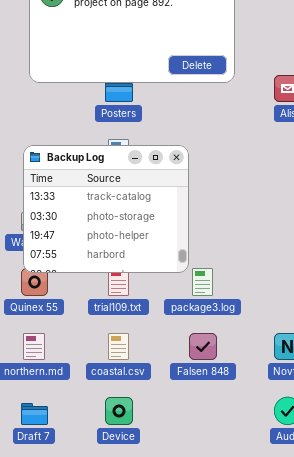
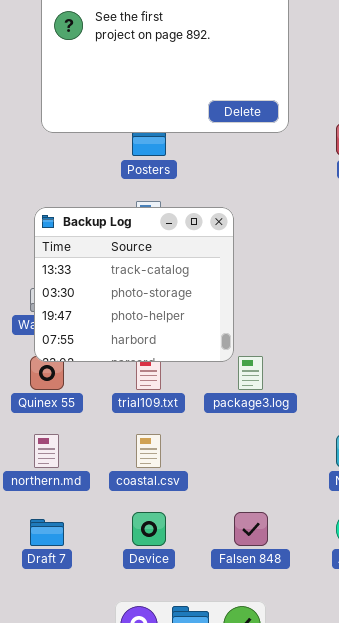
Falsen 848: [189,333,217,360] -> [234,512,268,546], moved

